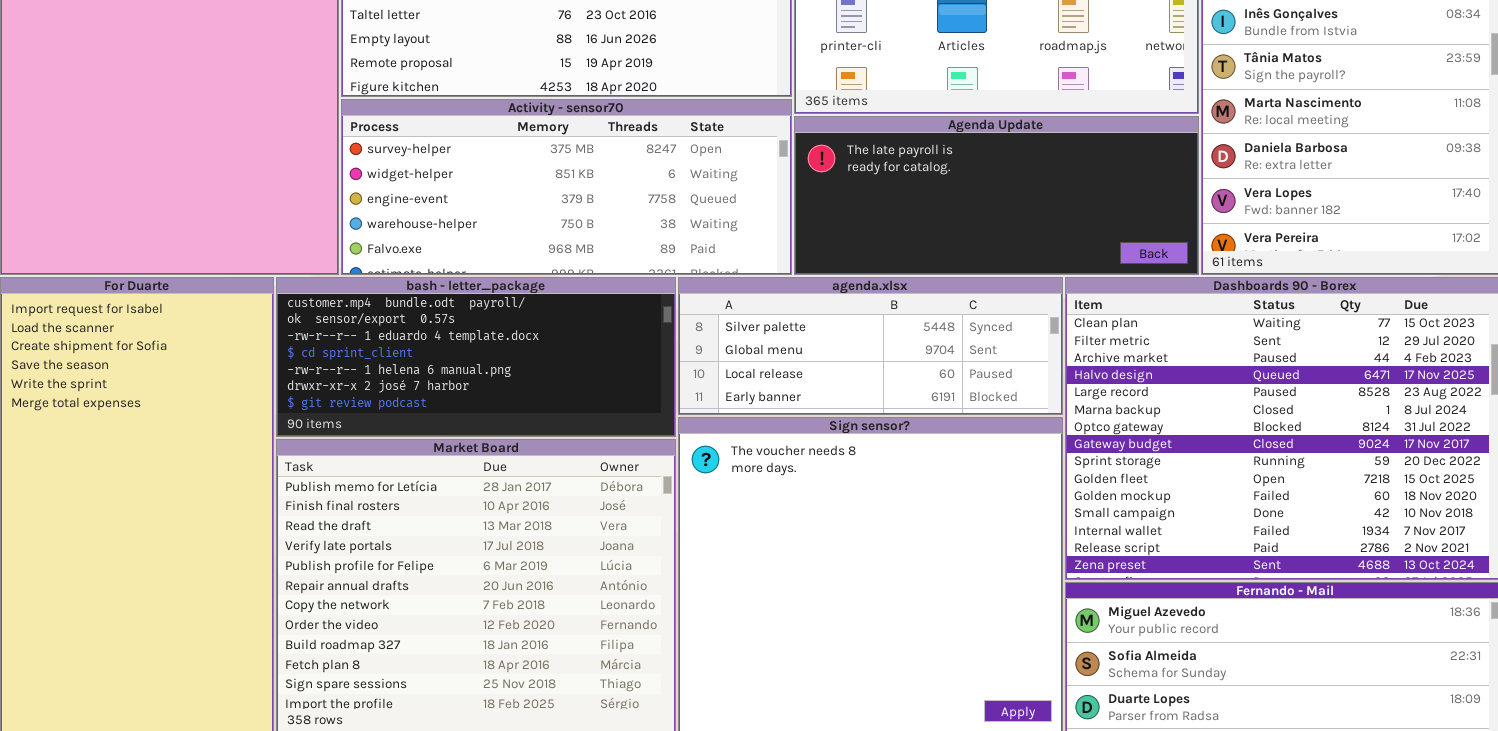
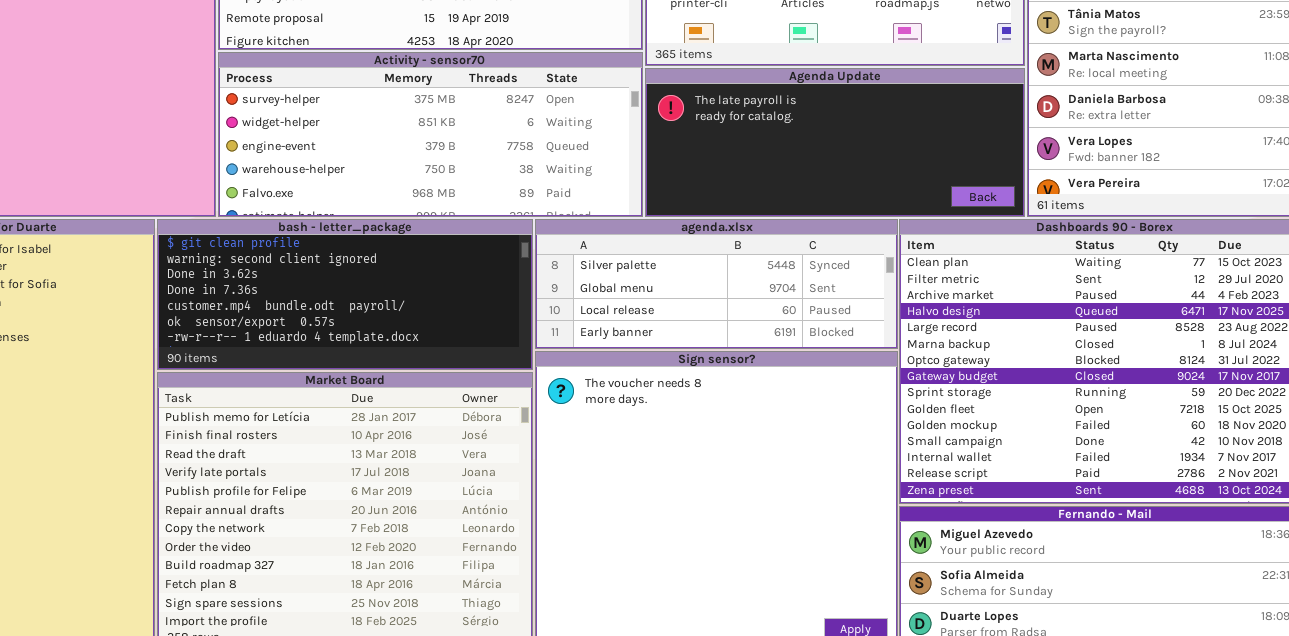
bash - letter_package: [276,277,676,437] -> [157,219,533,370], scrolled up 4 rows

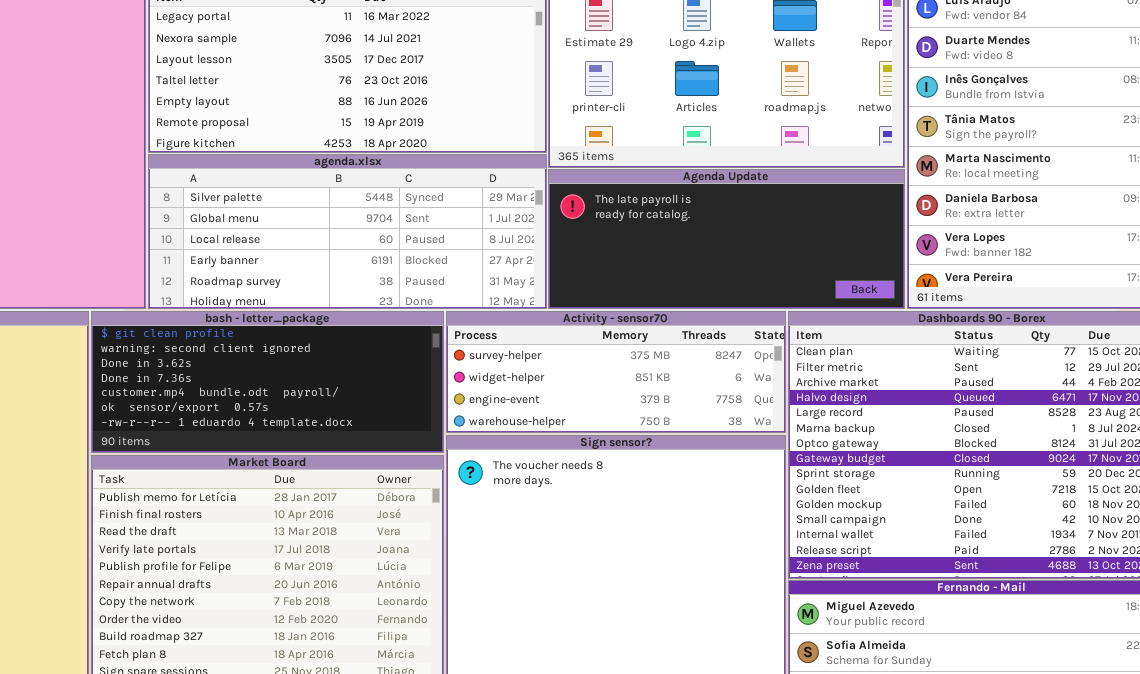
Activity - sensor70: [218,52,643,217] -> [446,311,786,433], moved, resized
agenda.xlsx: [535,219,898,349] -> [148,154,547,309], moved, resized

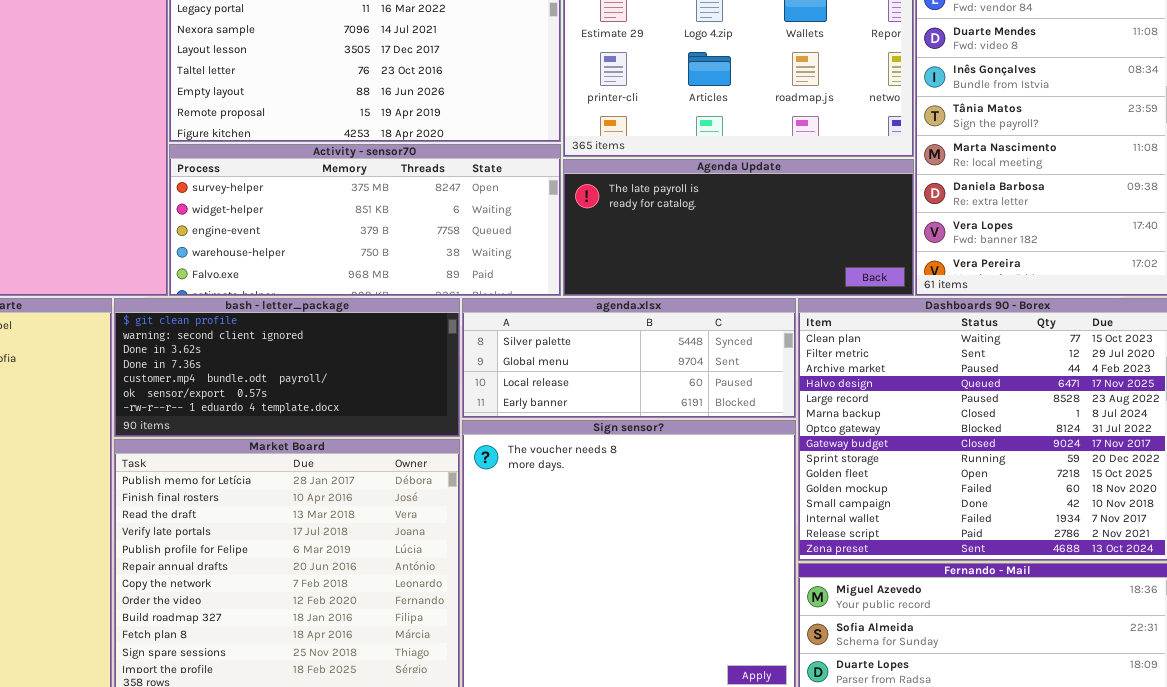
agenda.xlsx: [148,154,547,309] -> [462,298,796,418], moved, resized
Activity - sensor70: [446,311,786,433] -> [169,144,561,296], moved, resized

